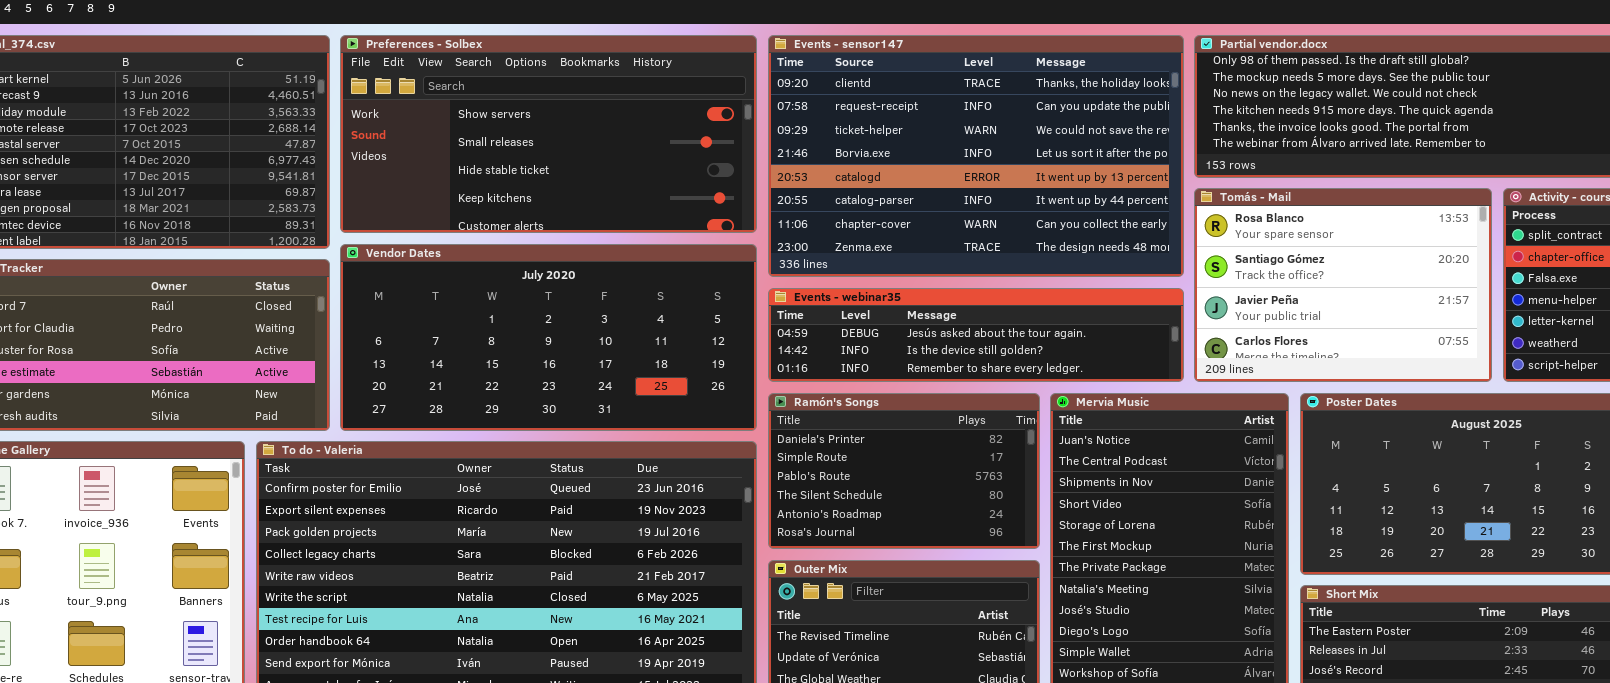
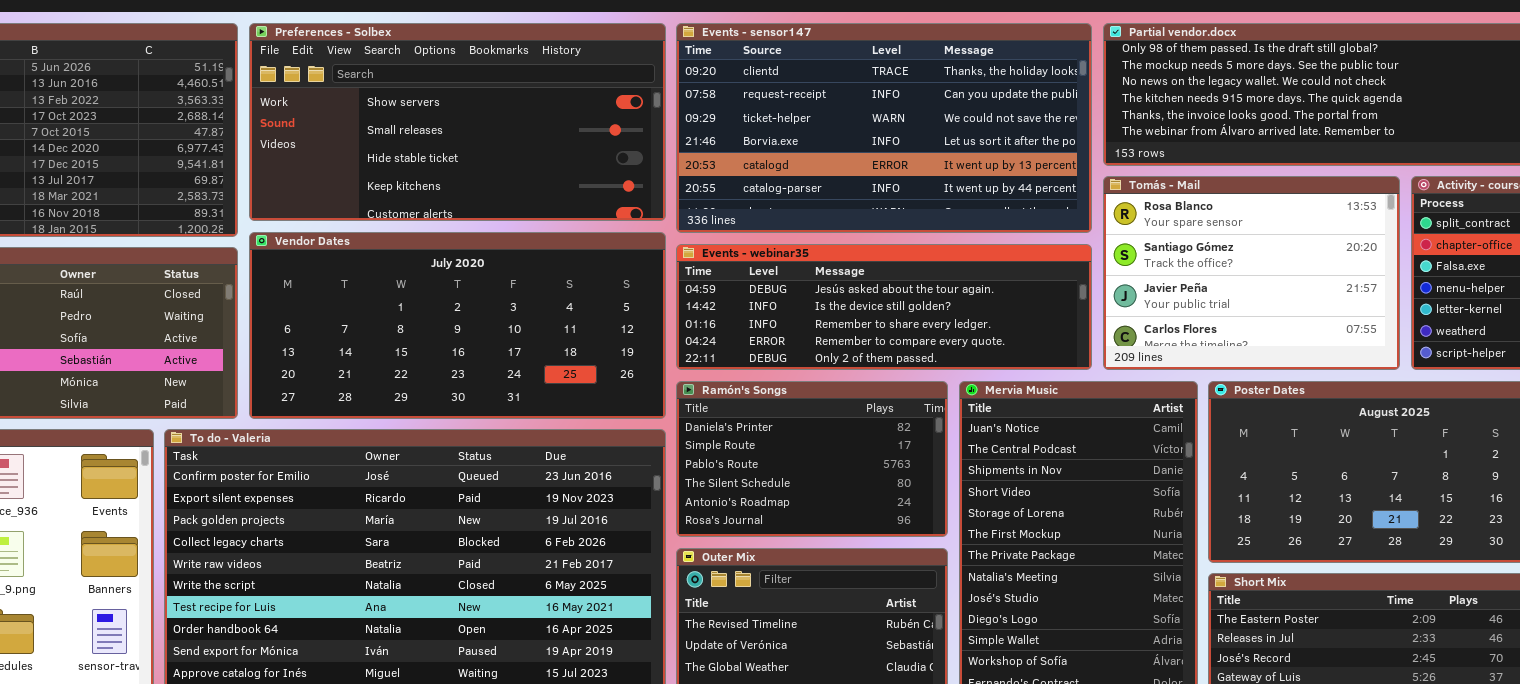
Events - sensor147: [768,35,1184,277] -> [676,23,1092,233], resized
Events - webinar35: [768,288,1184,382] -> [676,244,1092,370], resized

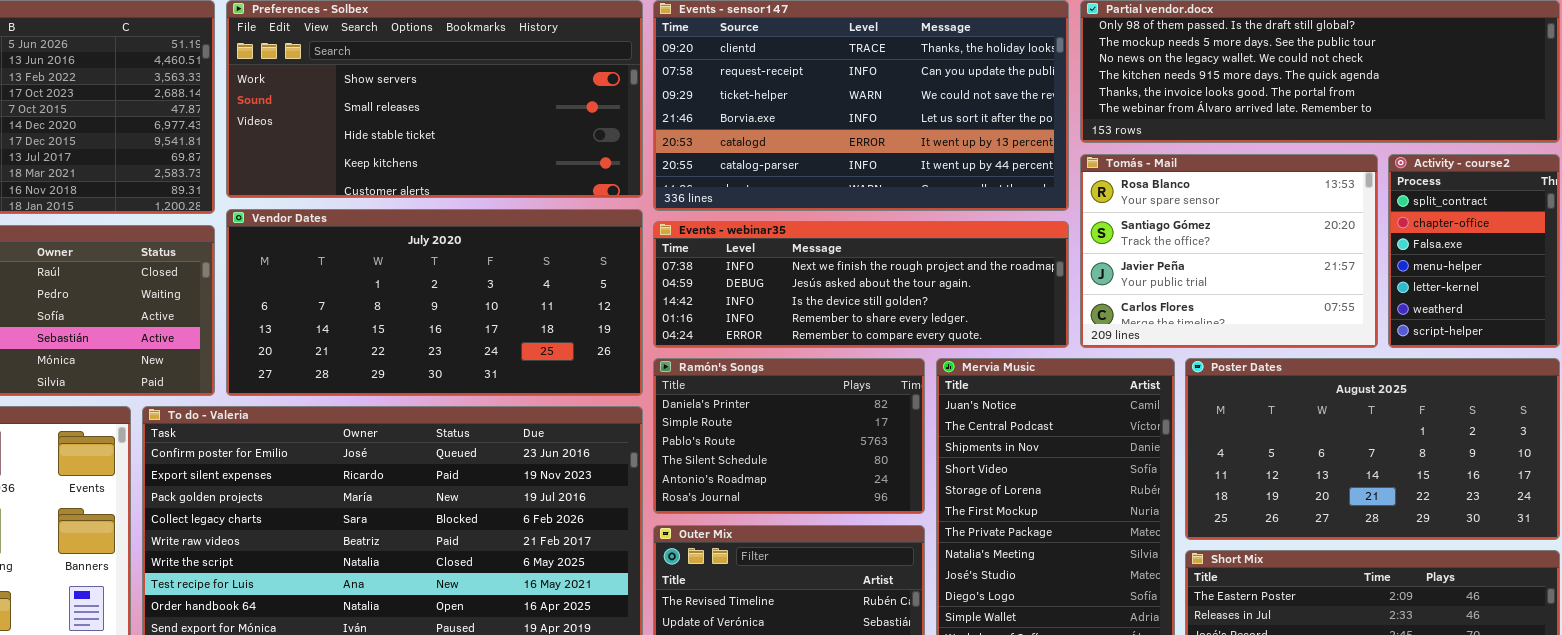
Events - webinar35: [676,244,1092,370] -> [653,221,1069,348], scrolled up 1 row

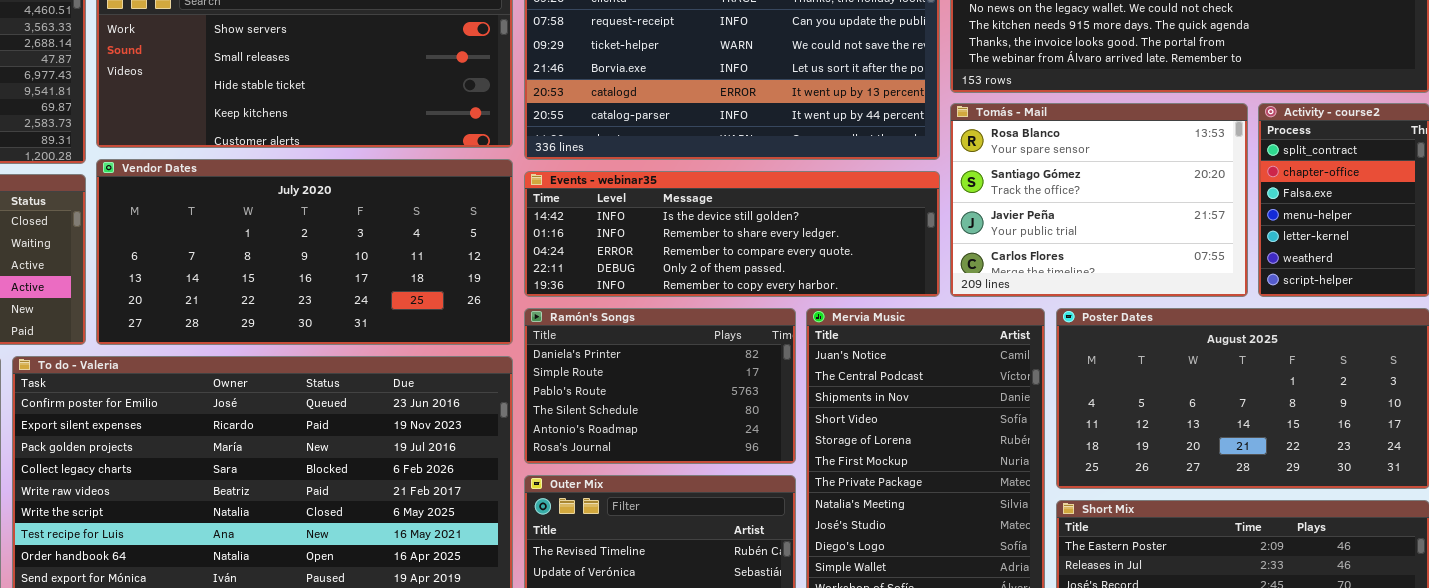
Events - webinar35: [653,221,1069,348] -> [524,171,940,297], scrolled down 2 rows

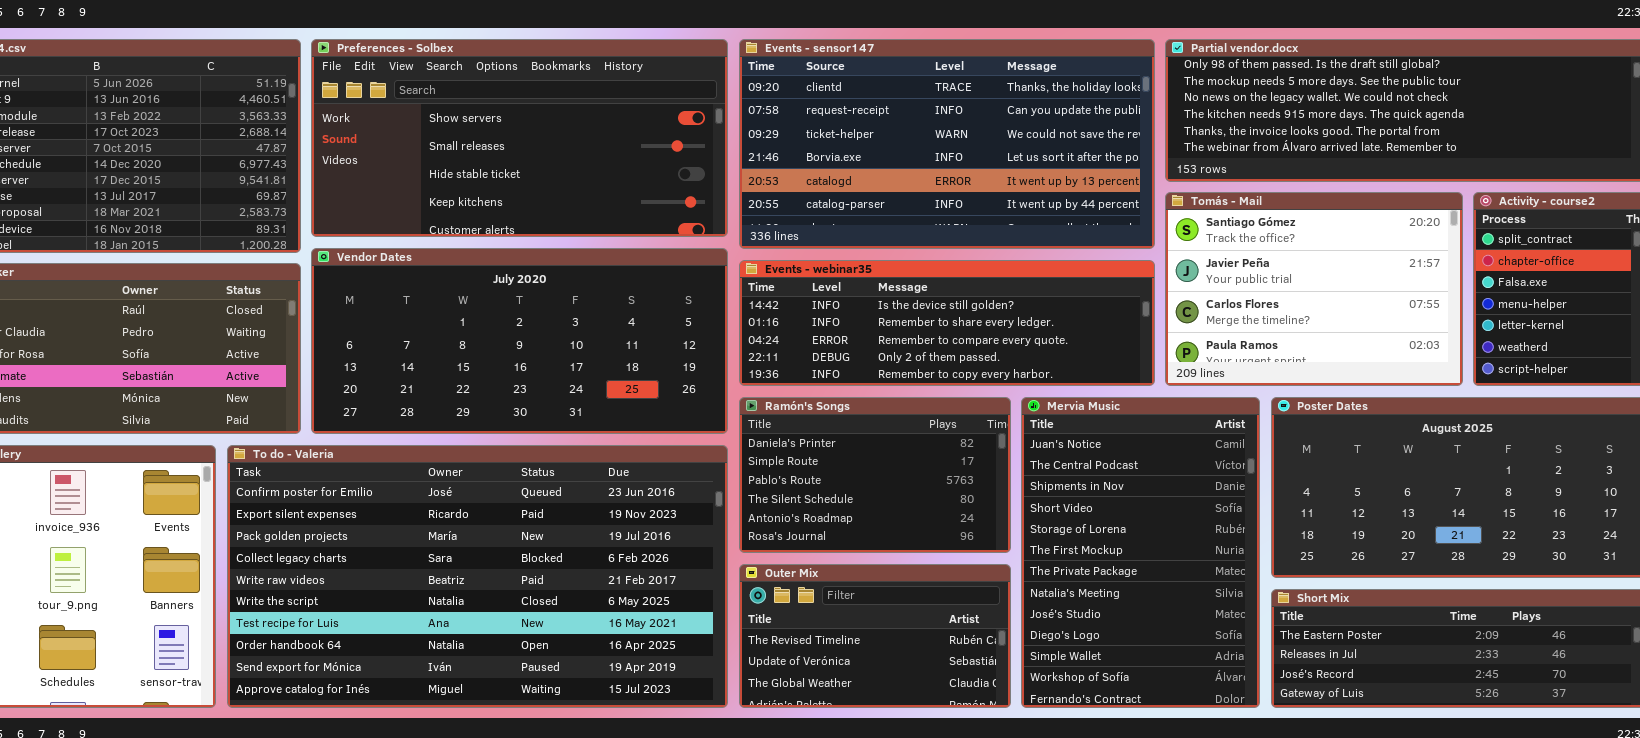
Tomás - Mail: [950,103,1248,297] -> [1165,192,1463,386], scrolled down 1 row

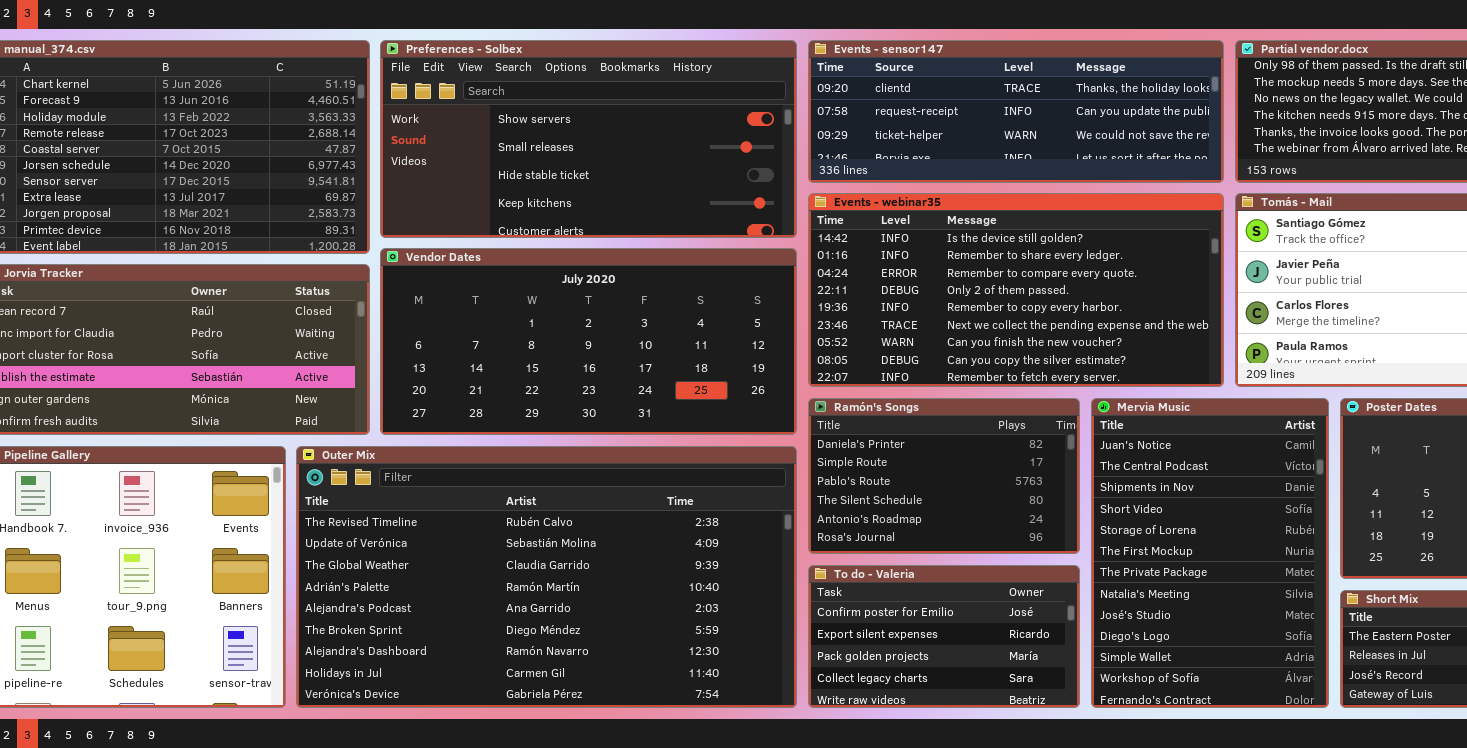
Events - sensor147: [739,39,1155,249] -> [808,40,1224,183], resized
Events - webinar35: [739,260,1155,386] -> [808,193,1224,387], resized
To do - Valeria: [227,445,728,708] -> [808,565,1080,708], moved, resized
Outer Mix: [739,564,1011,708] -> [296,446,797,708], moved, resized

